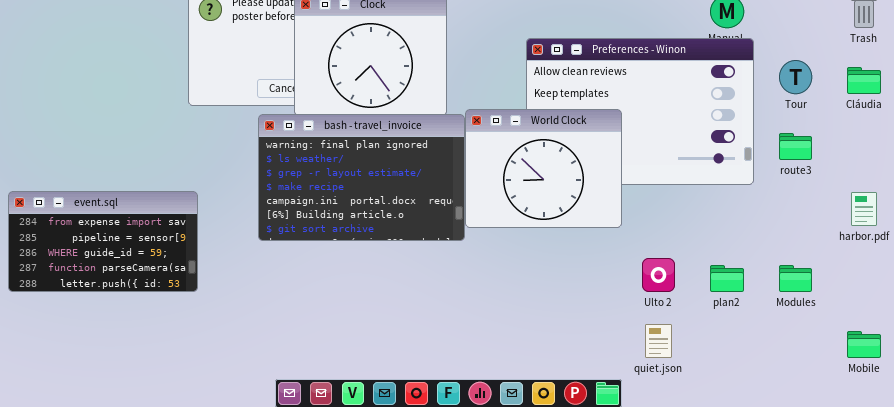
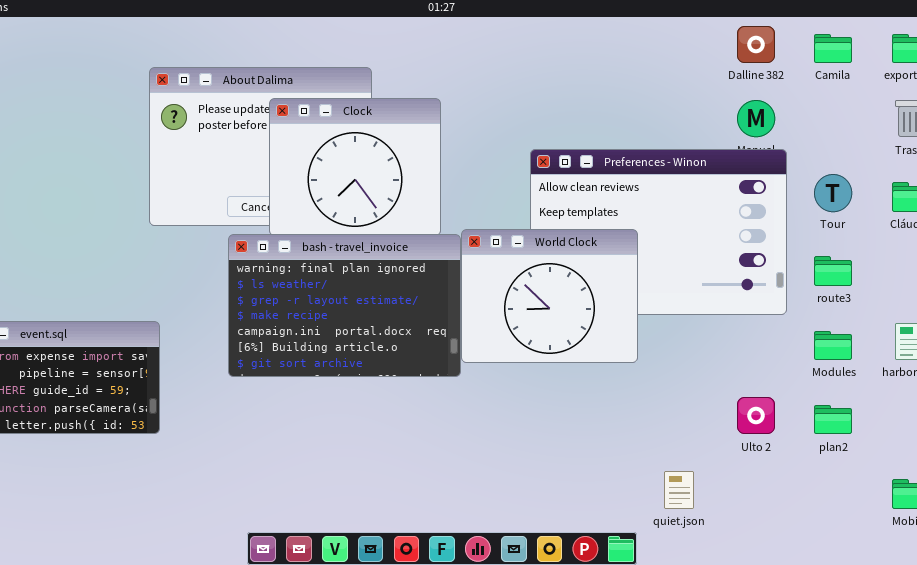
Ulto 2: [642,258,675,292] -> [737,397,775,434], moved
plan2: [710,265,744,292] -> [814,405,852,434], moved
Modules: [779,265,812,292] -> [814,331,852,360], moved

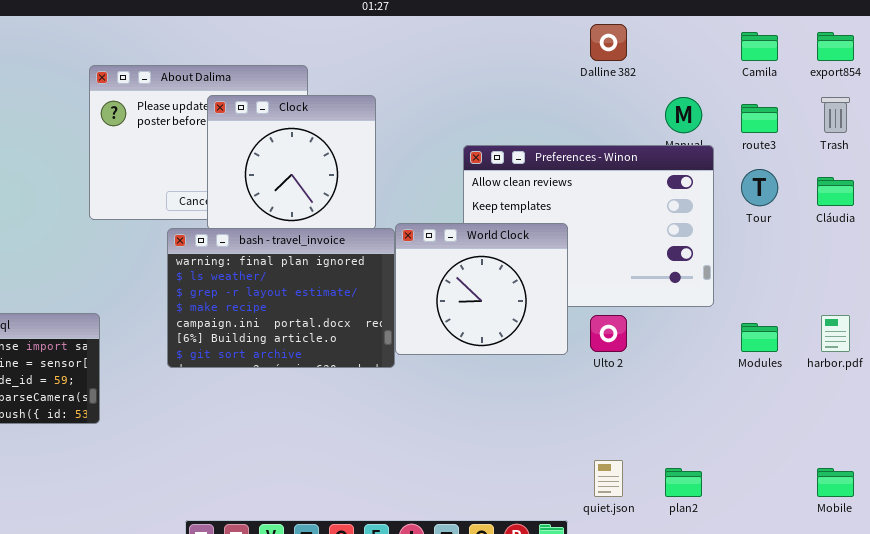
Dalline 382: [737,26,775,63] -> [590,24,627,61], moved
route3: [814,256,852,286] -> [741,104,778,133], moved
Ulto 2: [737,397,775,434] -> [590,315,627,352], moved
plan2: [814,405,852,434] -> [665,468,702,497], moved

